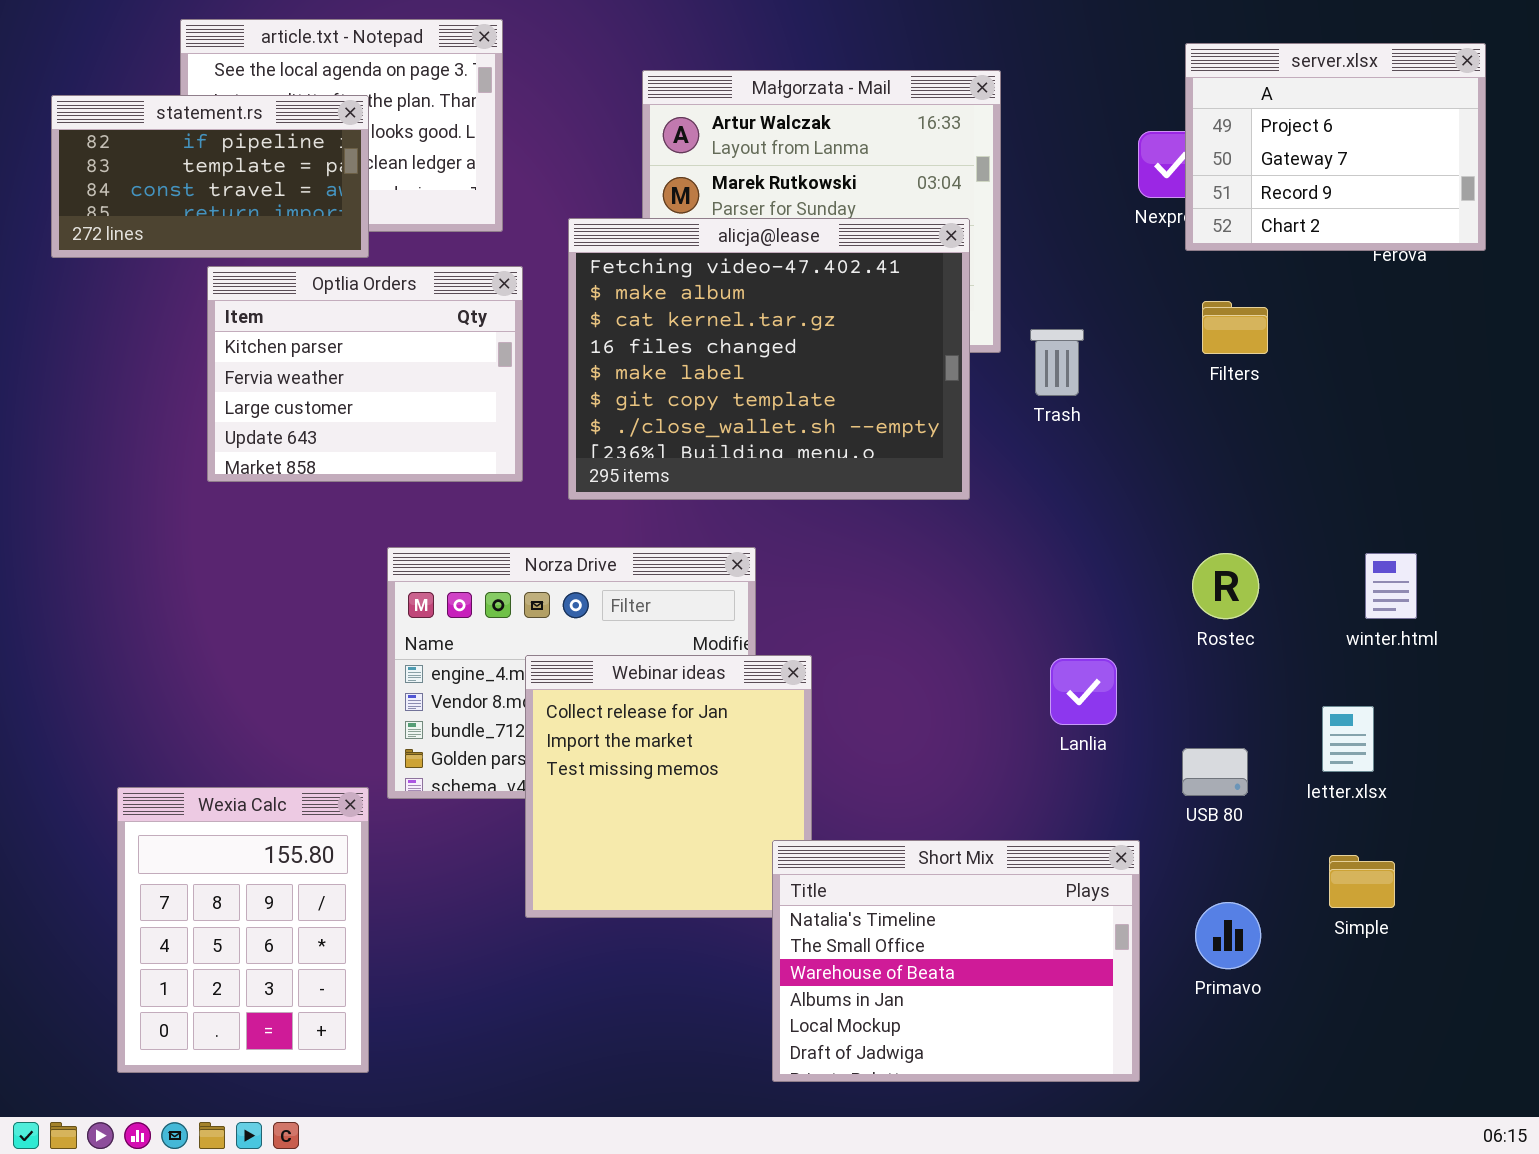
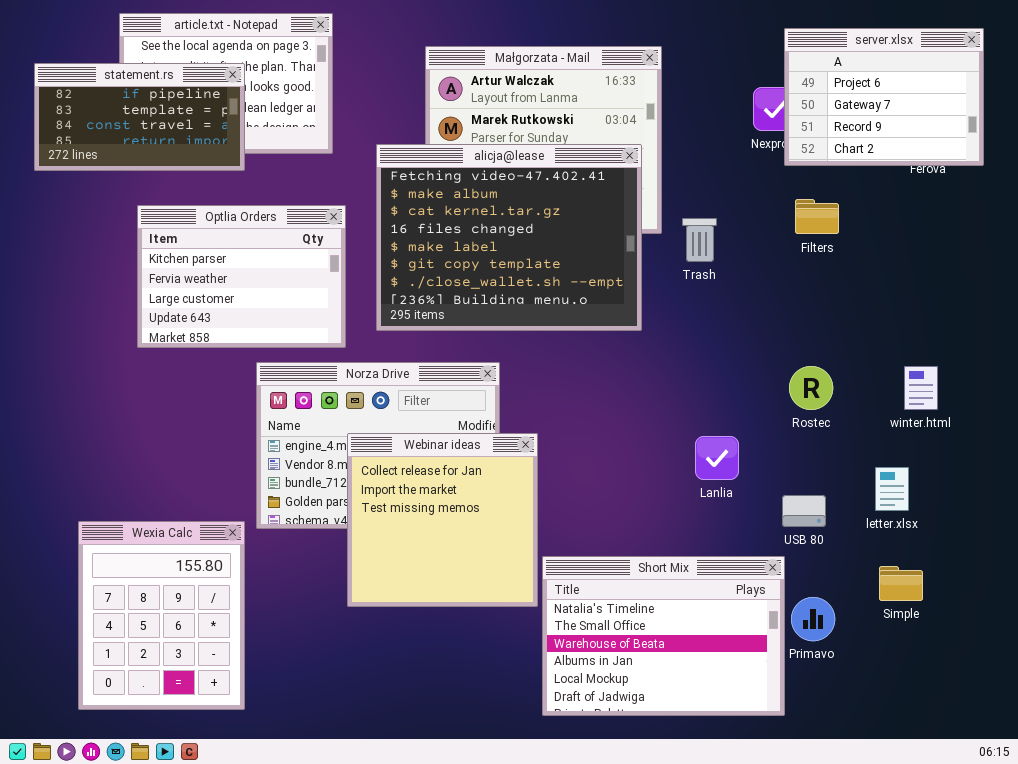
Optlia Orders: [207,266,523,482] -> [137,205,346,348], moved
Short Mix: [772,840,1140,1082] -> [542,556,785,716], moved

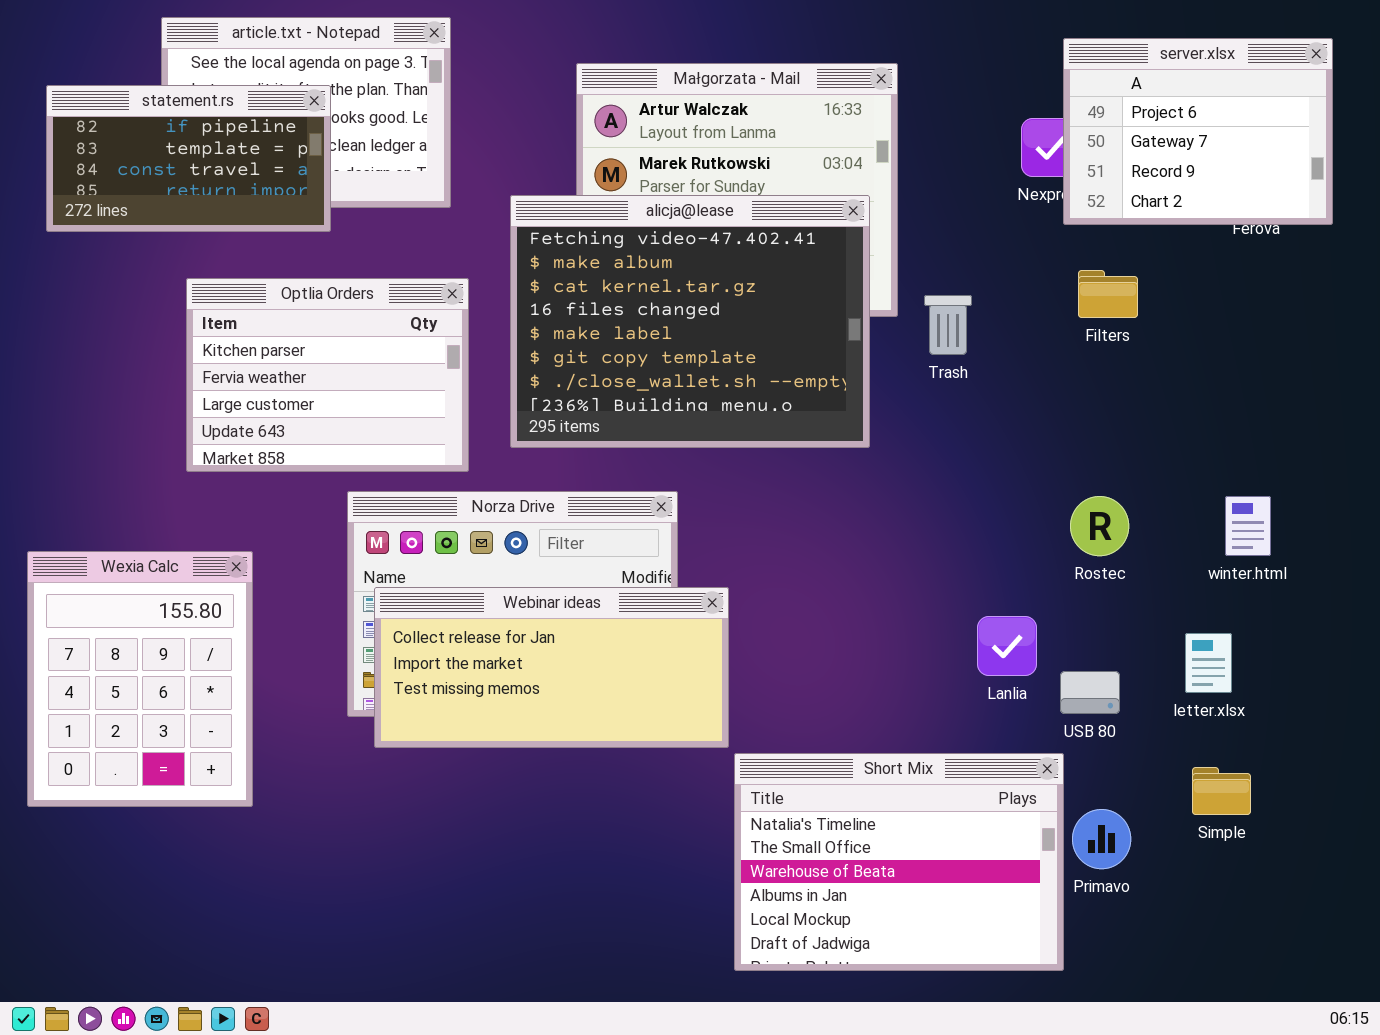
Webinar ideas: [347,433,538,607] -> [374,587,729,748], resized
Lanlia: [695,436,739,480] -> [977,616,1037,676], moved
Wexia Calc: [78,521,245,710] -> [27,551,253,807], moved

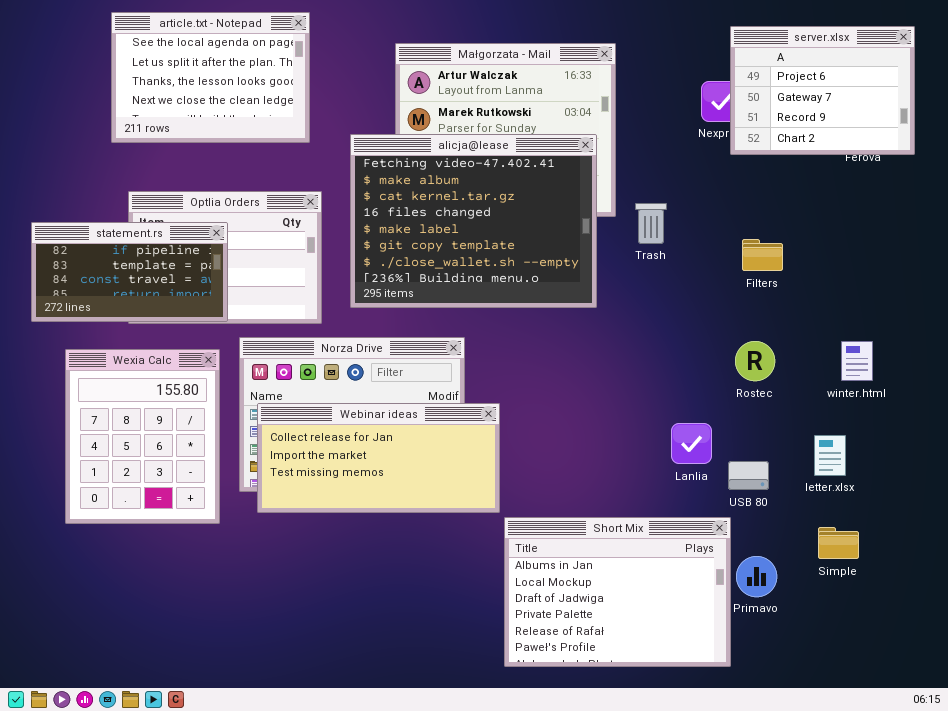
statement.rs: [46,85,331,232] -> [31,222,228,322], moved
Filters: [1078,270,1138,318] -> [742,239,783,271], moved
Wexia Calc: [27,551,253,807] -> [65,349,220,524], moved
Short Mix: [734,753,1064,971] -> [504,517,731,667], scrolled down 3 rows

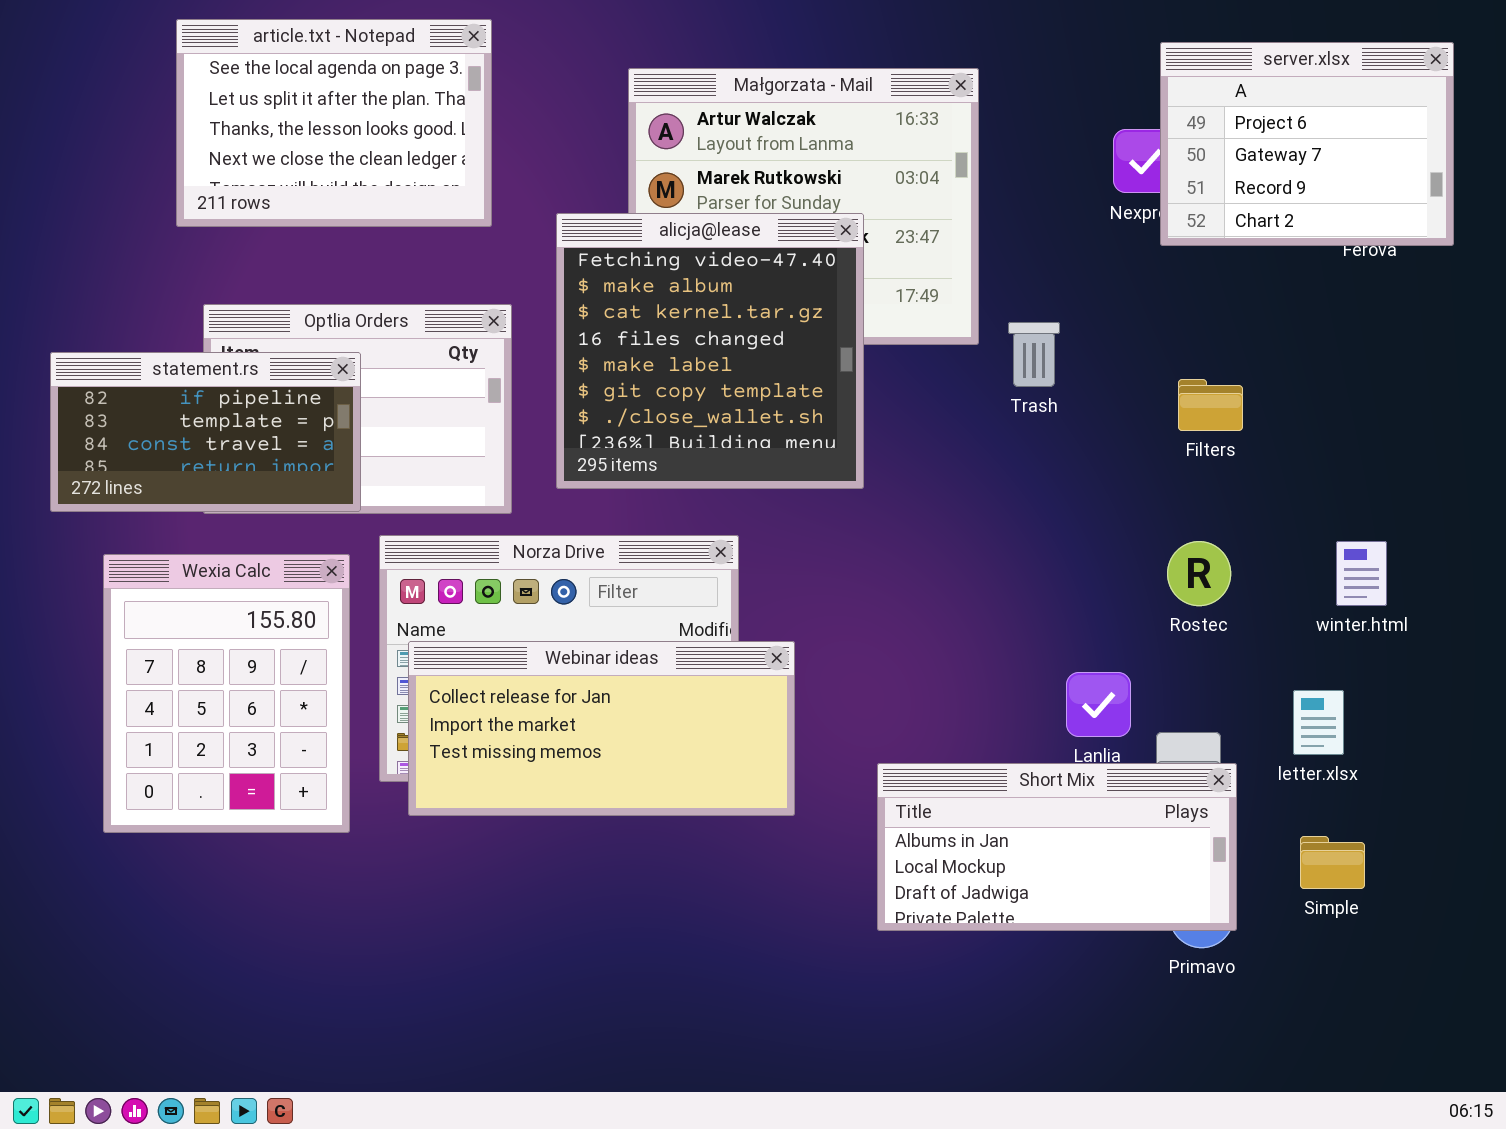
alicja@lease: [350,134,597,308] -> [556,213,864,489], resized
Short Mix: [504,517,731,667] -> [877,763,1237,931], moved, resized

